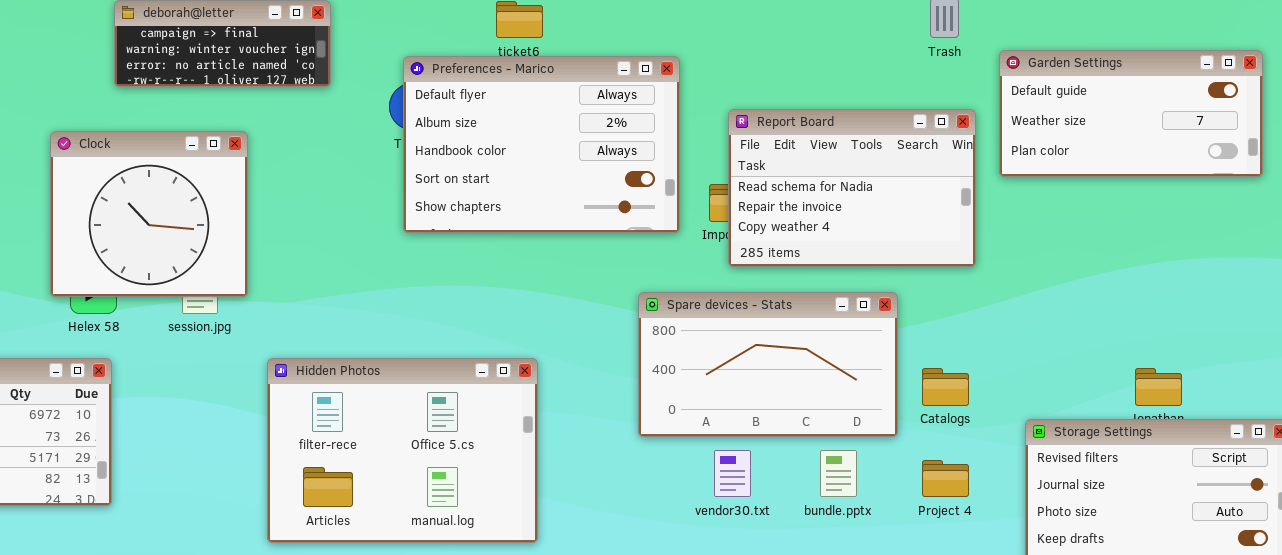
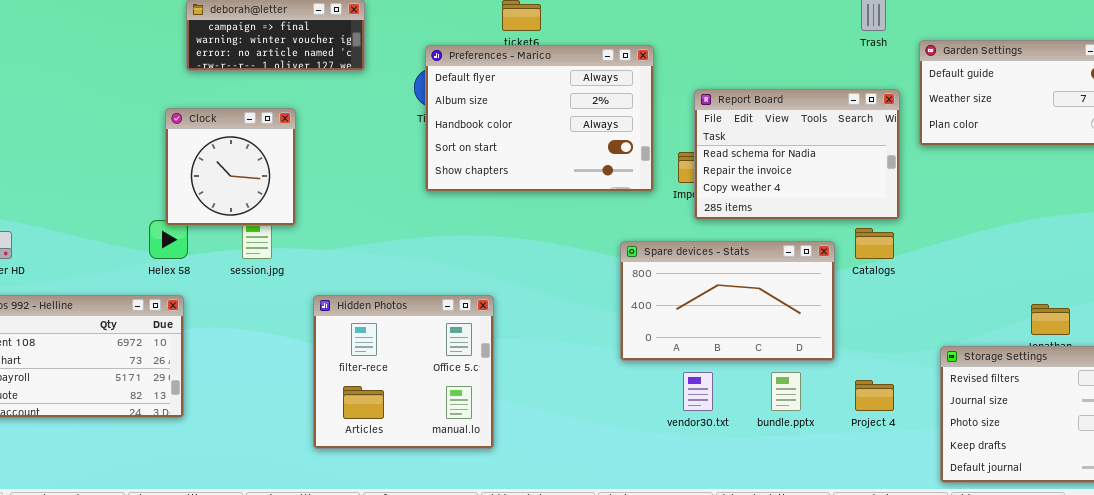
Clock: [50,131,248,297] -> [165,108,296,226], resized
Hidden Photos: [267,358,538,543] -> [313,295,494,449], resized
Catalogs: [922,368,969,406] -> [855,228,894,259], moved

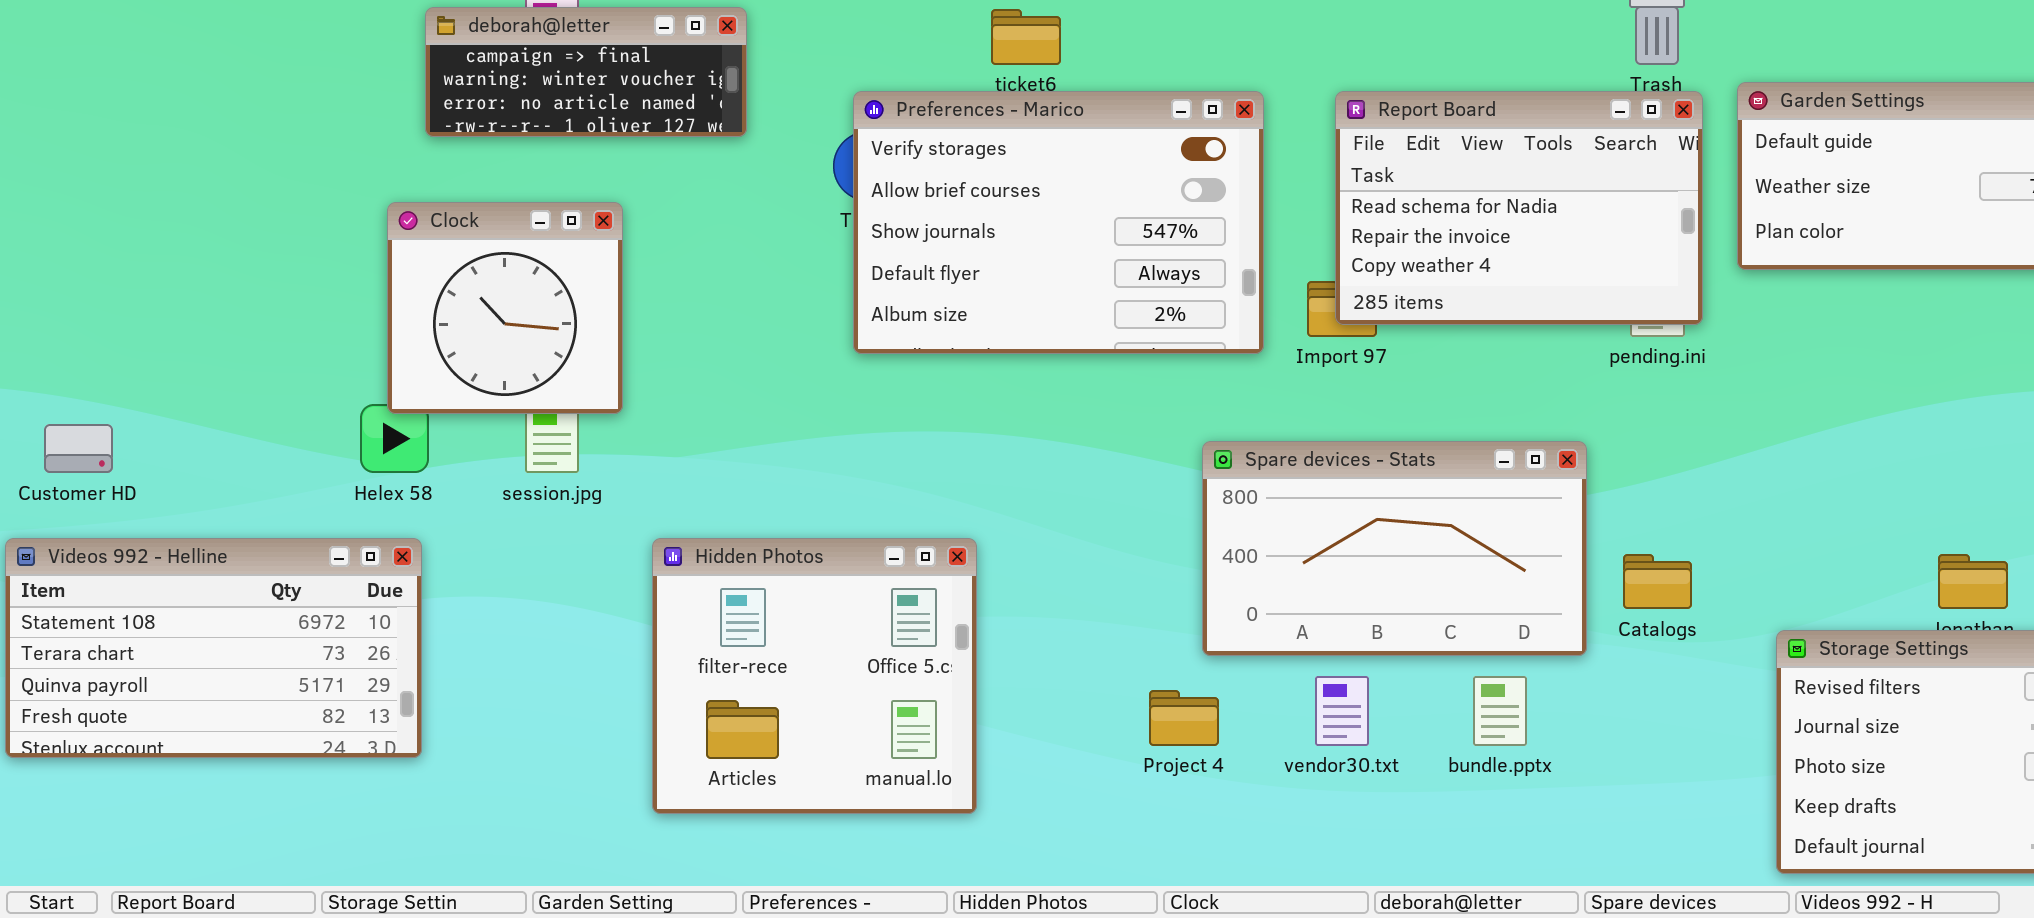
Preferences - Marico: [425,45,654,192] -> [853,91,1264,354], scrolled up 3 rows
Report Board: [694,89,900,220] -> [1335,91,1703,325], moved
Catalogs: [855,228,894,259] -> [1623,554,1692,609], moved
Project 4: [855,380,894,411] -> [1149,690,1219,746], moved

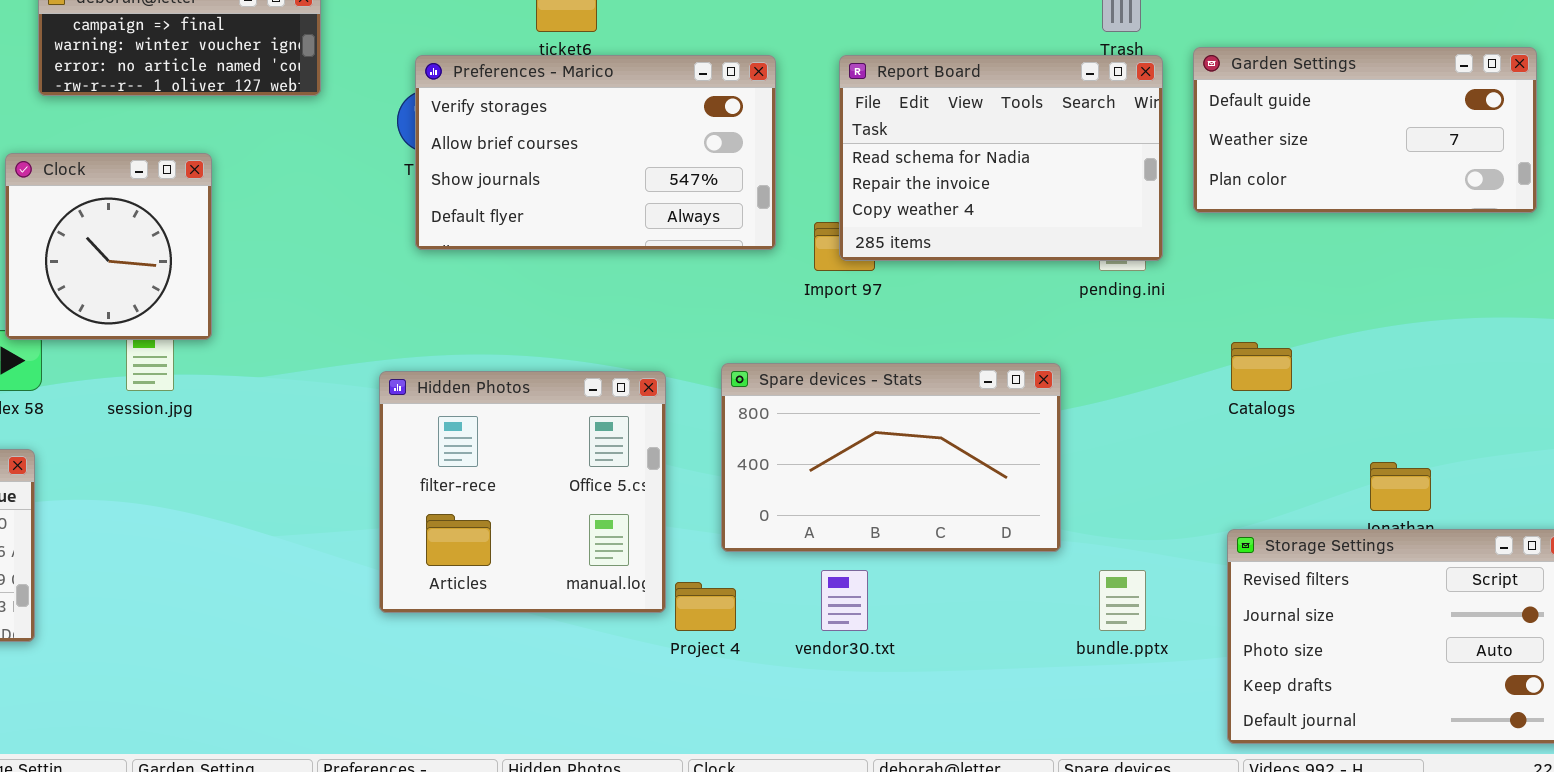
Preferences - Marico: [853,91,1264,354] -> [415,55,776,250], resized
Hidden Photos: [652,538,977,814] -> [379,371,666,613], moved
Catalogs: [1623,554,1692,609] -> [1231,342,1292,391], moved
bundle.pptx: [1473,676,1527,746] -> [1099,570,1146,631], moved

